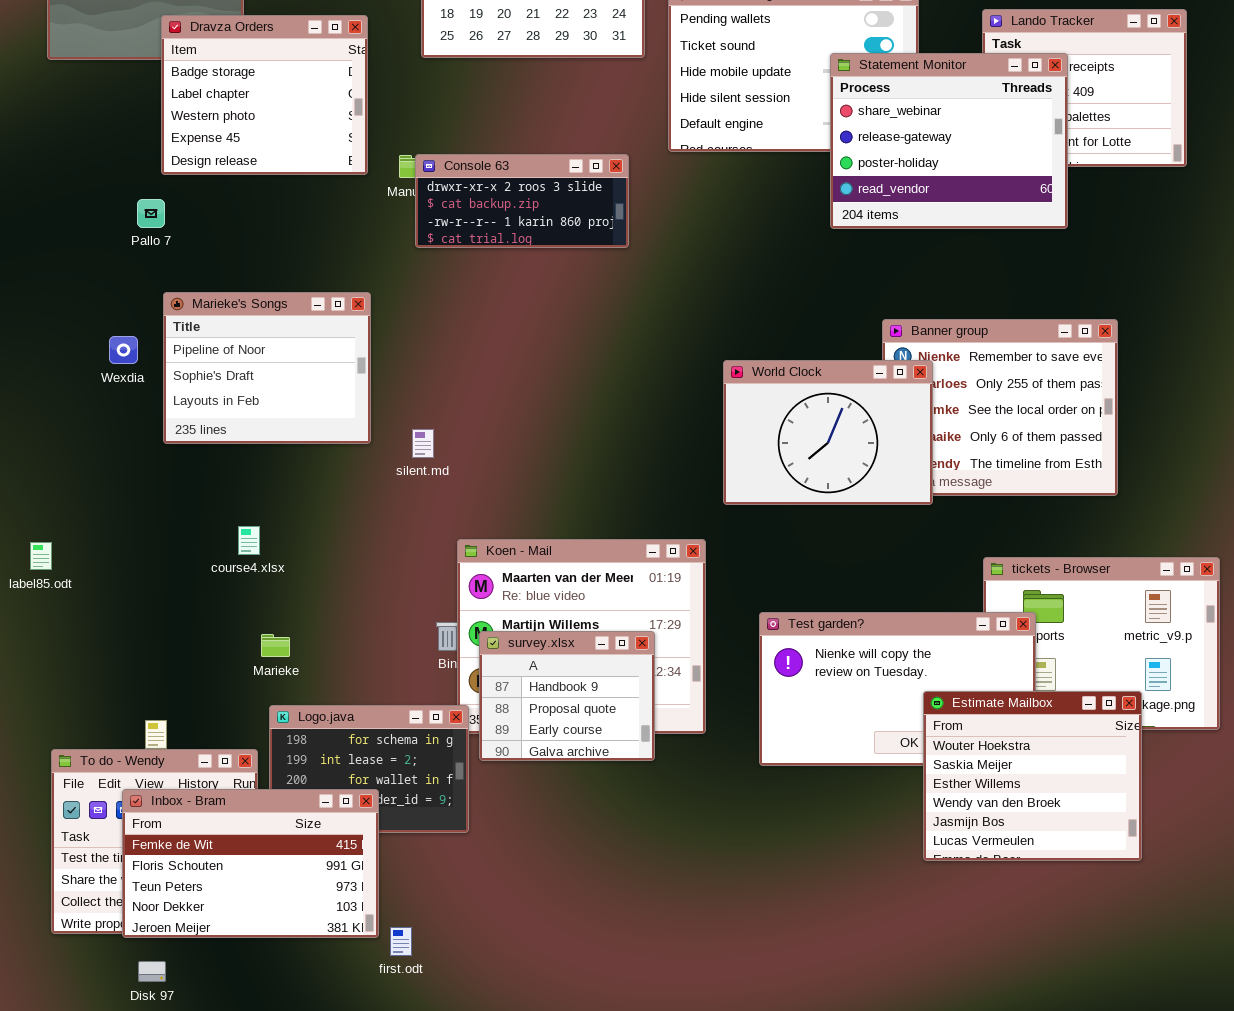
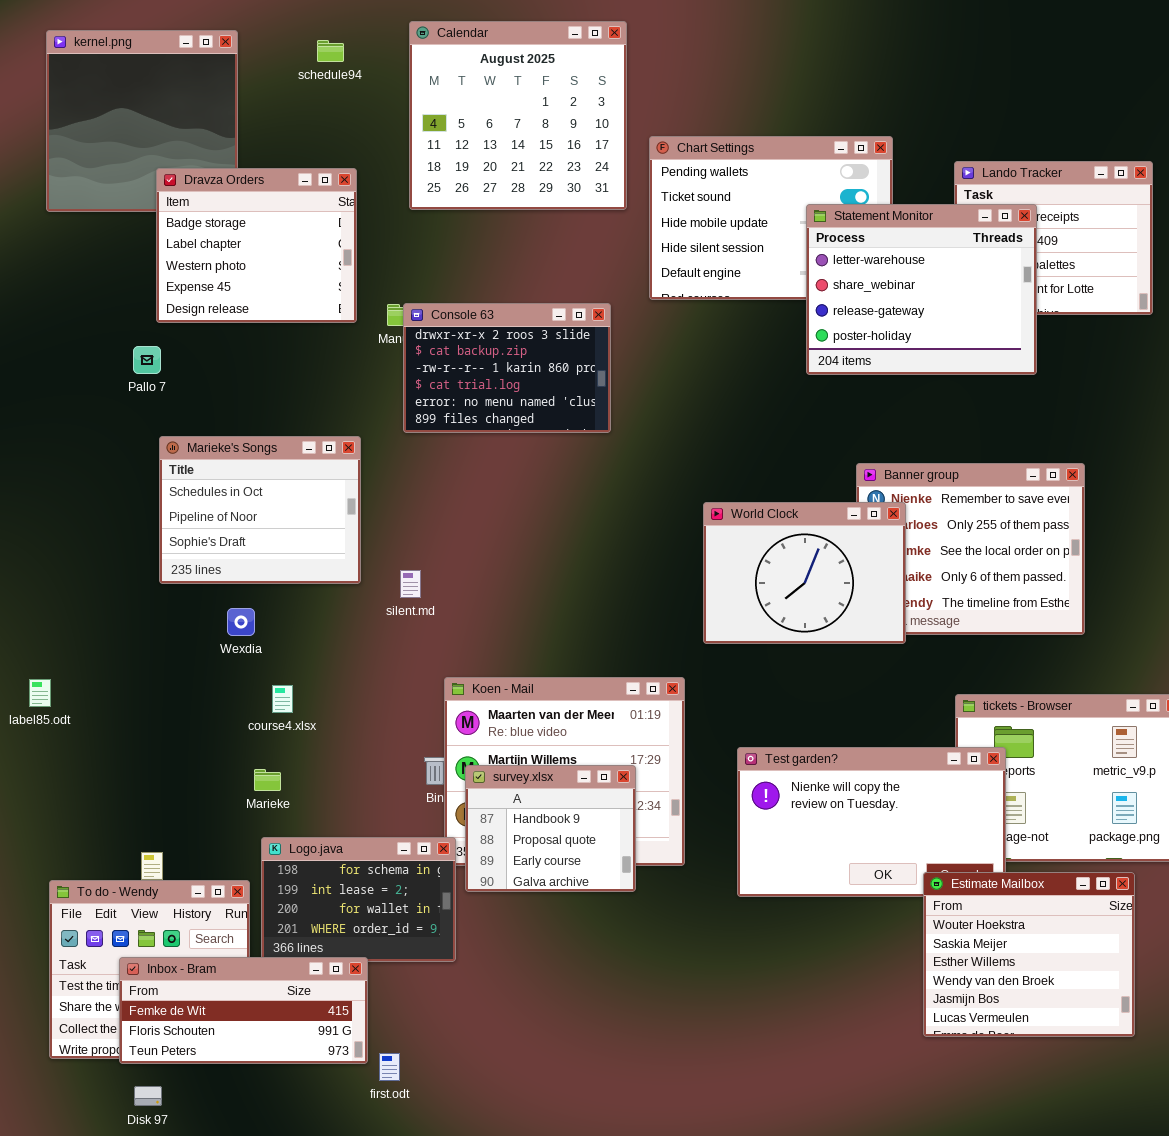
Statement Monitor: [830,53,1068,229] -> [806,204,1037,375], scrolled up 1 row
Console 63: [415,154,629,248] -> [403,303,611,433], resized
Marieke's Songs: [163,292,371,444] -> [159,436,361,584], scrolled up 1 row
Wexdia: [109,336,138,364] -> [227,608,255,636], moved
course4.xlsx: [238,526,260,555] -> [272,685,293,713], moved
Estimate Mailbox: [923,691,1142,861] -> [923,872,1135,1037], moved
Inbox - Bram: [122,789,379,938] -> [119,957,368,1064], resized

